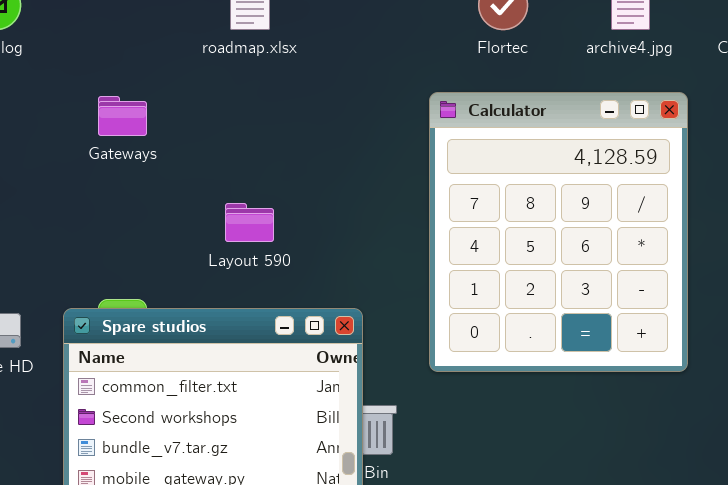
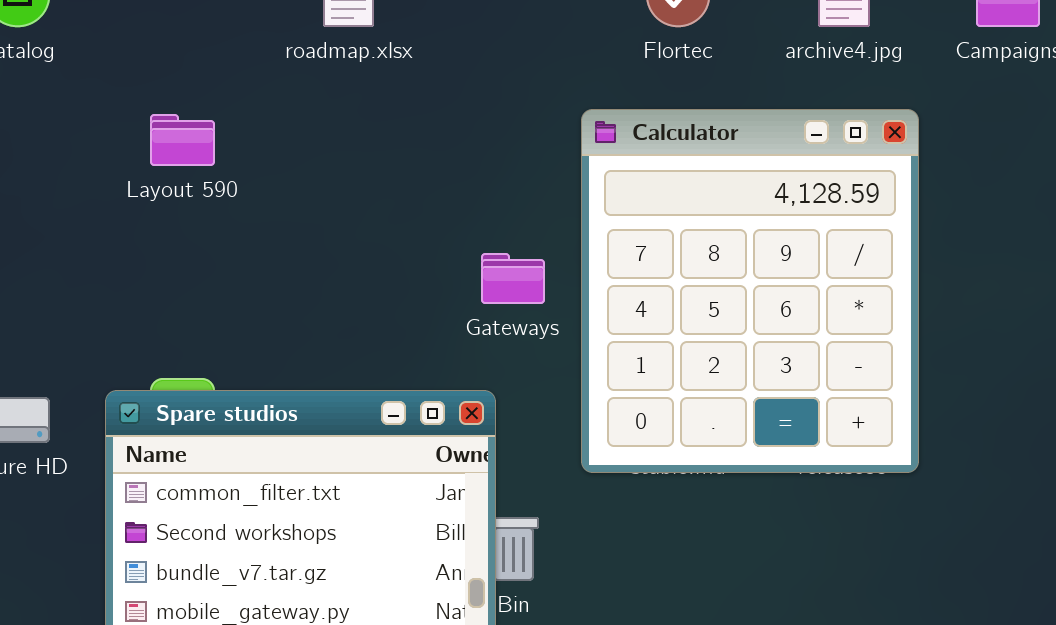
Gateways: [98,96,147,136] -> [481,253,545,304], moved
Layout 590: [225,203,274,242] -> [150,114,215,166], moved

